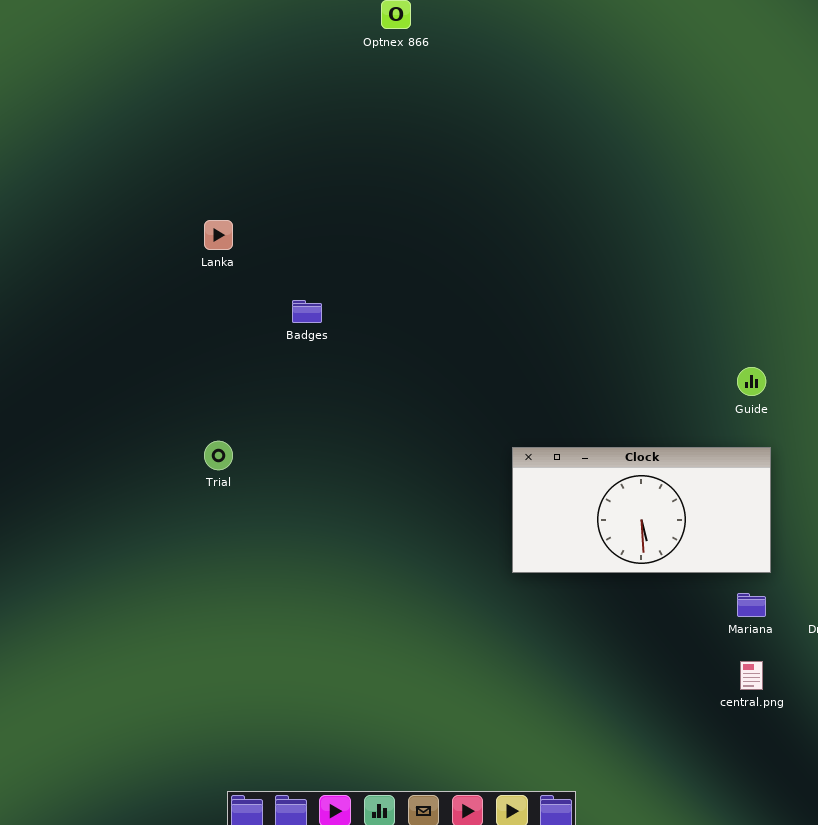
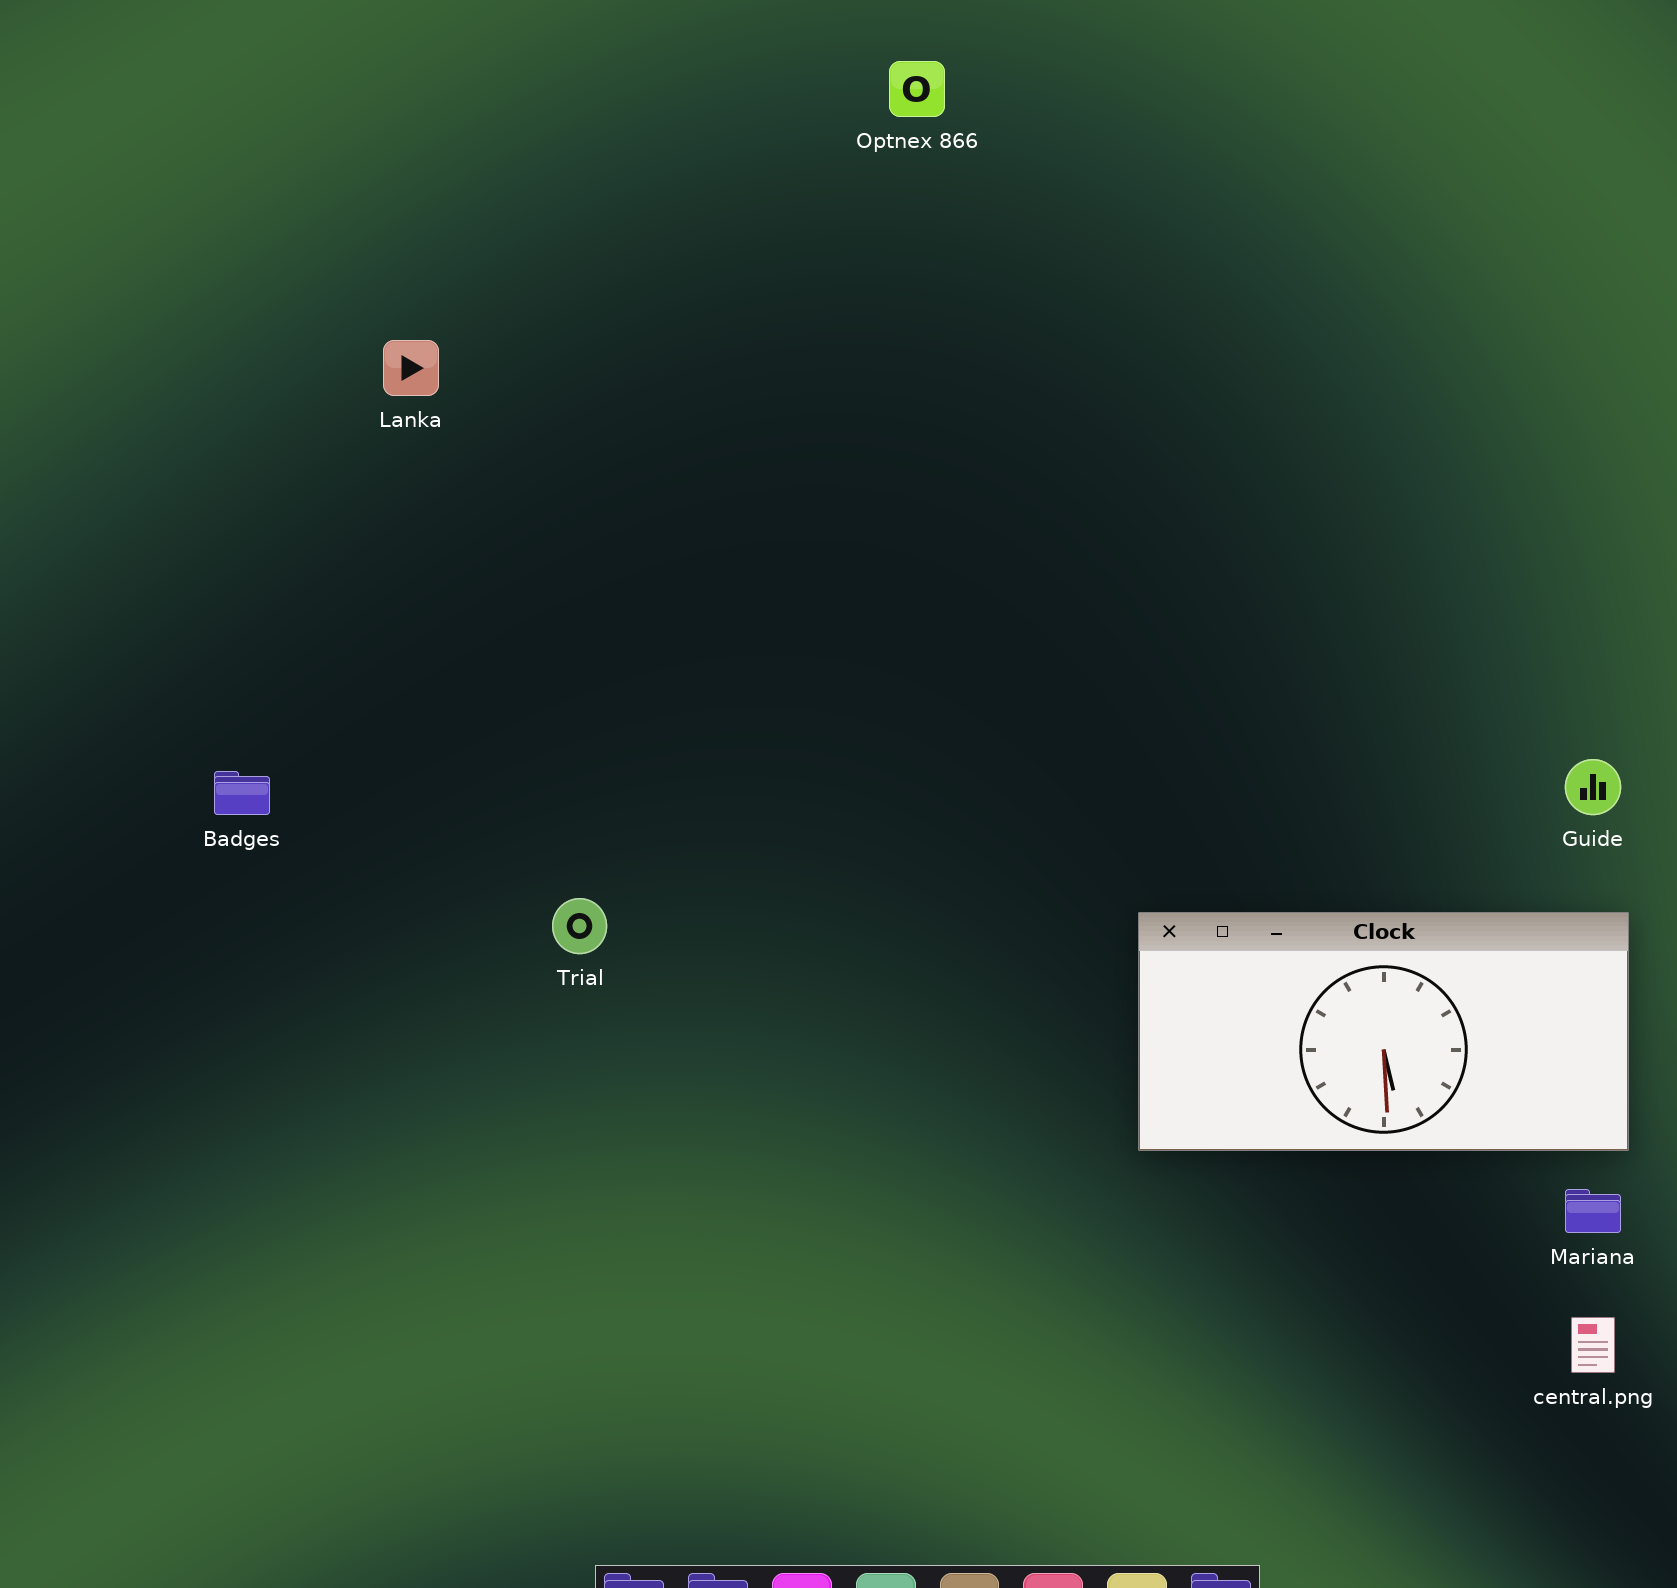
Lanka: [204,220,233,250] -> [383,340,439,396], moved
Badges: [292,300,322,323] -> [214,771,270,815], moved

